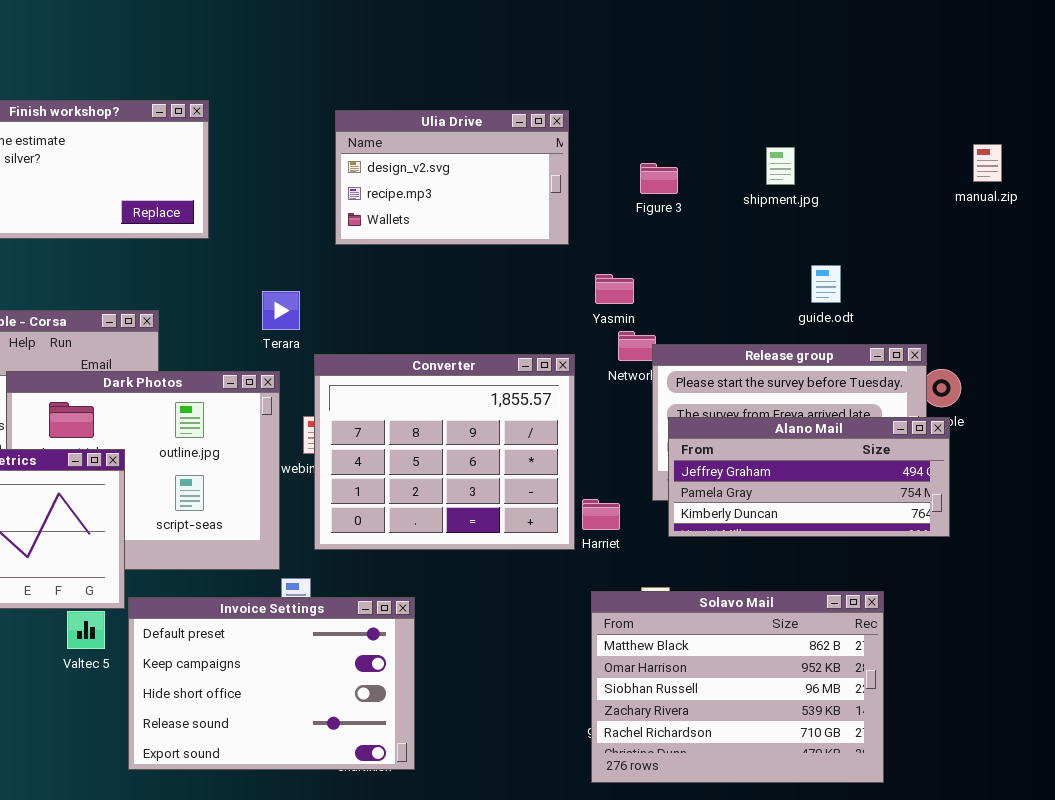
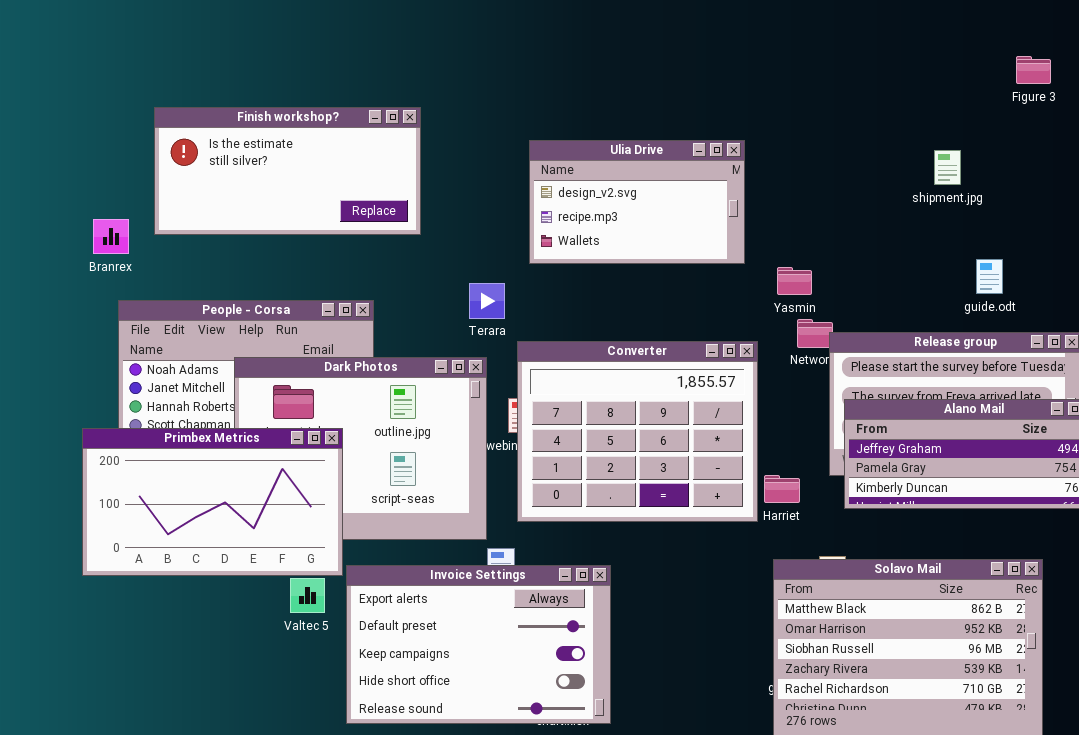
Ulia Drive: [335,110,569,245] -> [529,140,745,264], moved
Figure 3: [640,163,678,194] -> [1016,56,1051,84], moved
Invoice Settings: [128,597,415,770] -> [346,565,611,724], scrolled up 1 row

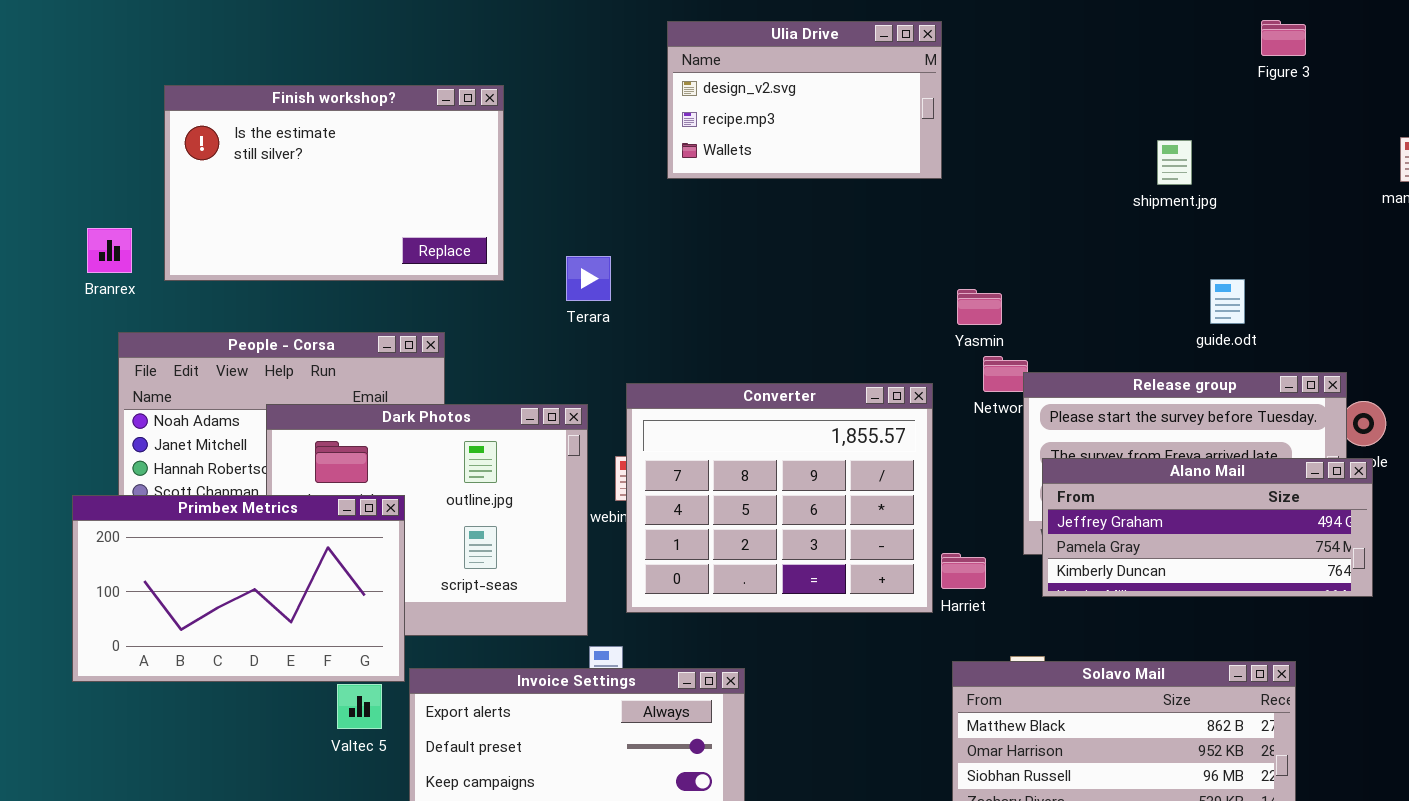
Finish workshop?: [154,107,421,235] -> [164,85,504,281], resized
Ulia Drive: [529,140,745,264] -> [667,21,942,179], moved
Terara: [469,283,505,319] -> [566,256,611,301], moved

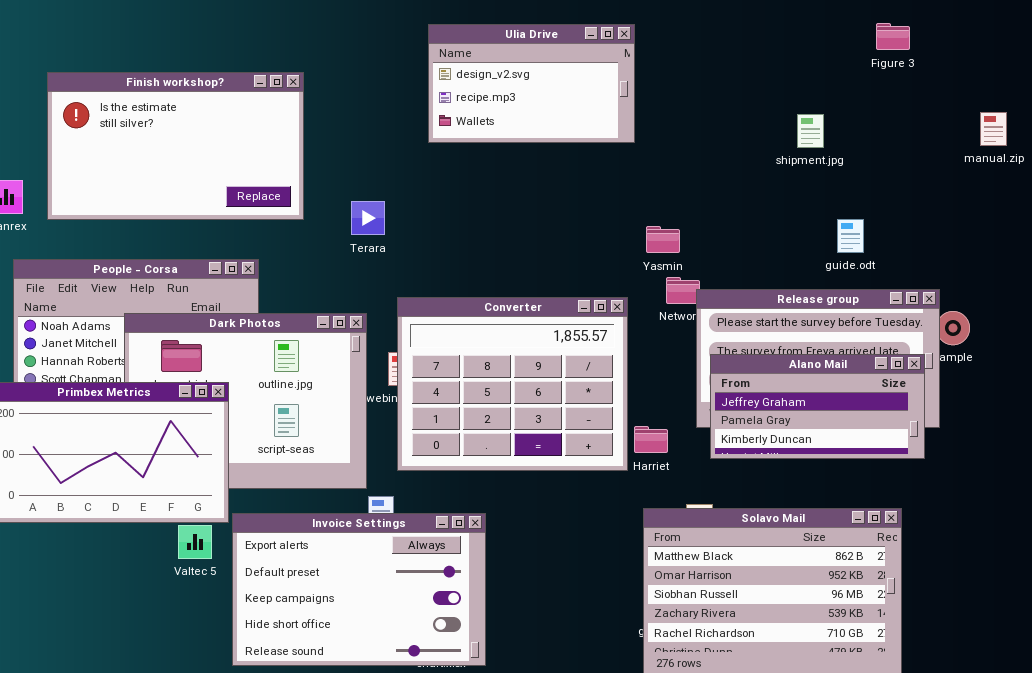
Alano Mail: [1042,458,1373,597] -> [710,354,925,459], resized

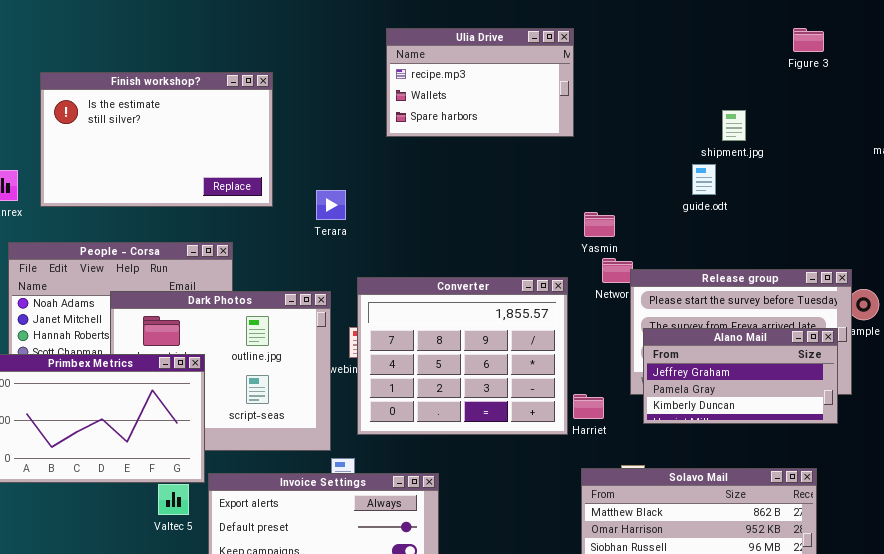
Ulia Drive: [428,24,635,143] -> [386,28,574,137], scrolled down 1 row
guide.odt: [837,219,864,253] -> [692,164,716,195], moved

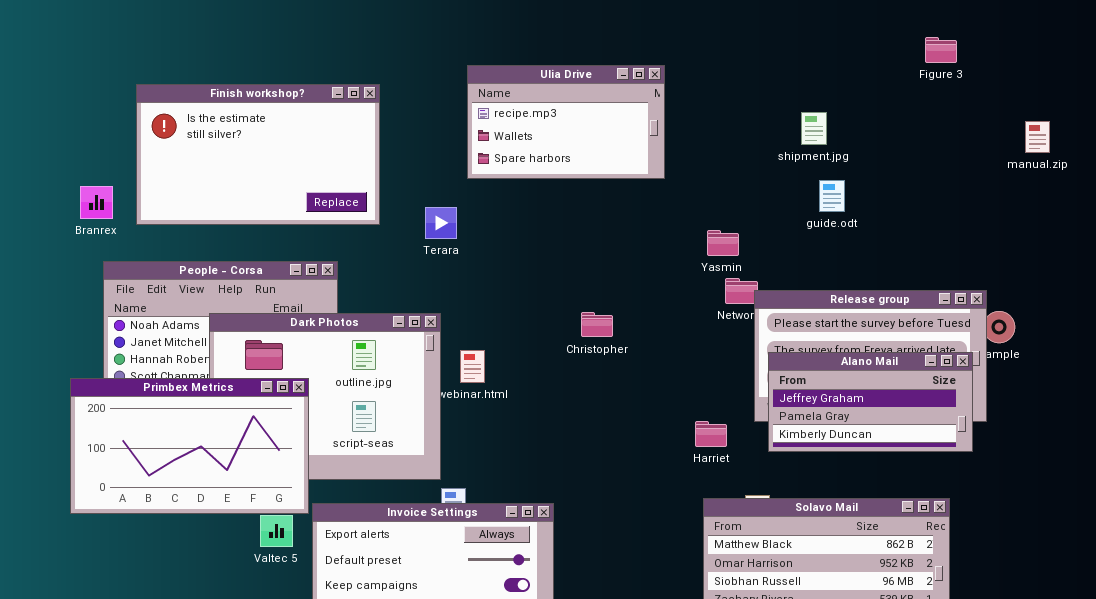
Ulia Drive: [386,28,574,137] -> [467,65,665,179], moved
shipment.jpg: [722,110,746,141] -> [801,112,827,145], moved
Converter: [357,277,568,435] -> none, closed

